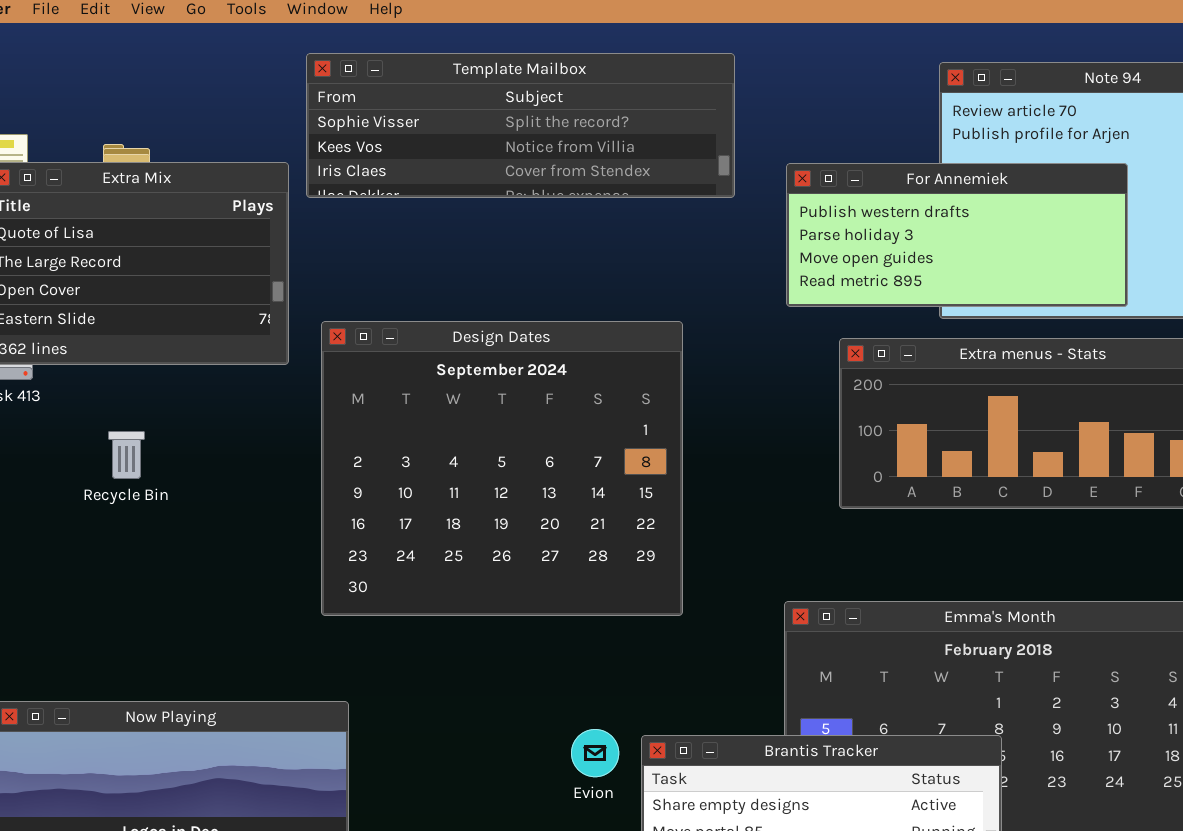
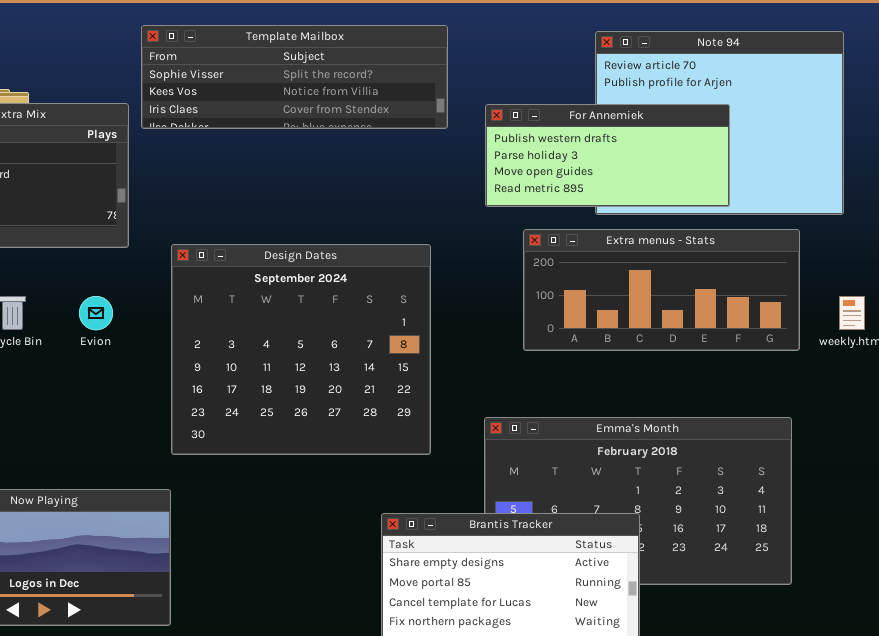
Design Dates: [321,321,683,616] -> [171,244,431,455], moved
Evion: [571,729,619,777] -> [79,296,113,330], moved

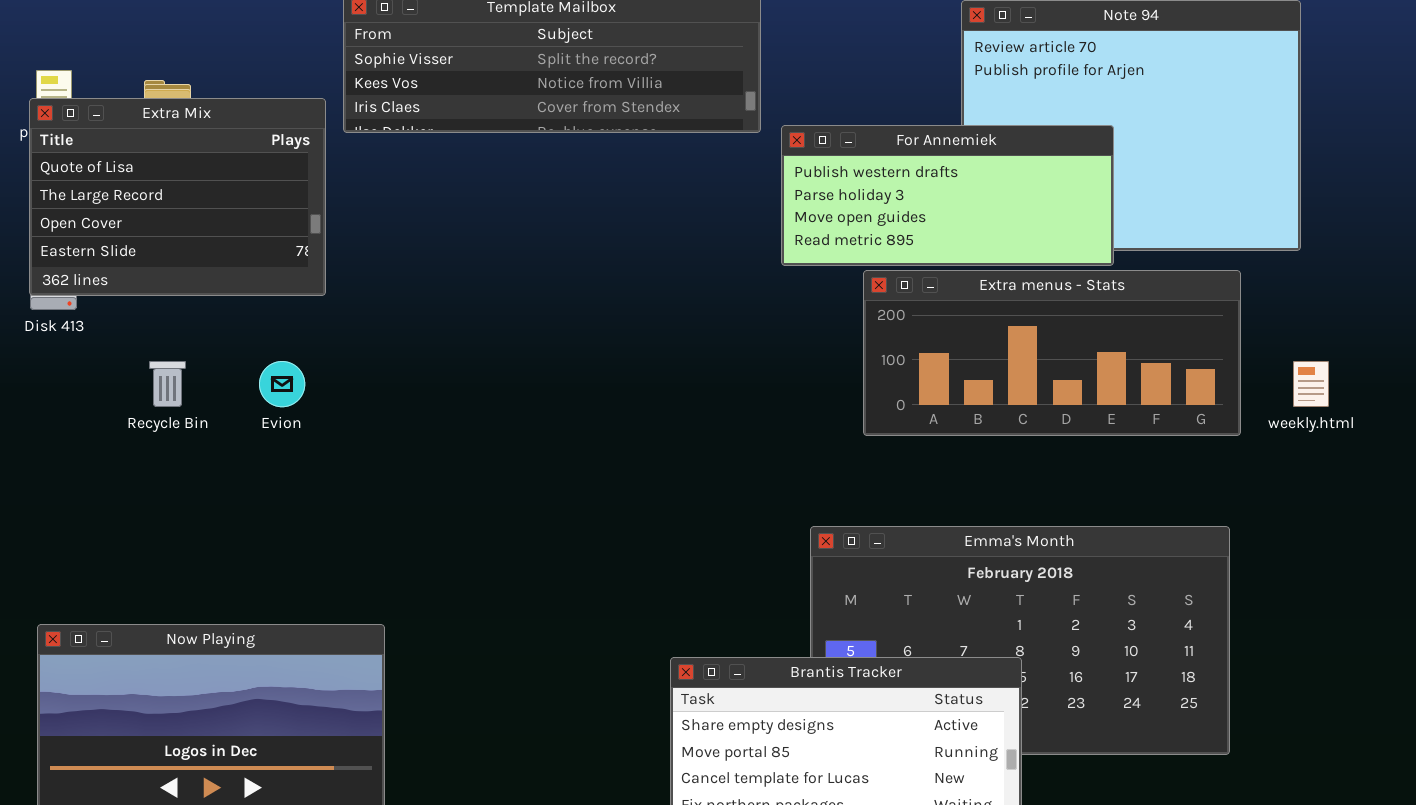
For Annemiek: [485,104,730,207] -> [781,125,1114,266], moved
Design Dates: [171,244,431,455] -> none, closed

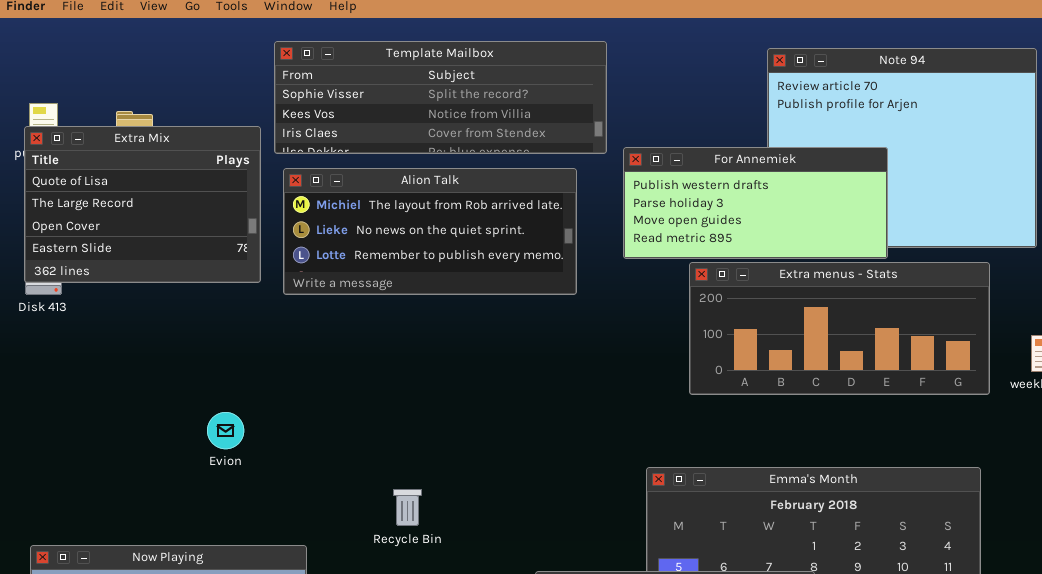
Alion Talk: none -> [283,168,577,295], opened
Recycle Bin: [149,361,186,407] -> [393,489,422,526], moved
Evion: [259,361,305,407] -> [207,412,244,449], moved

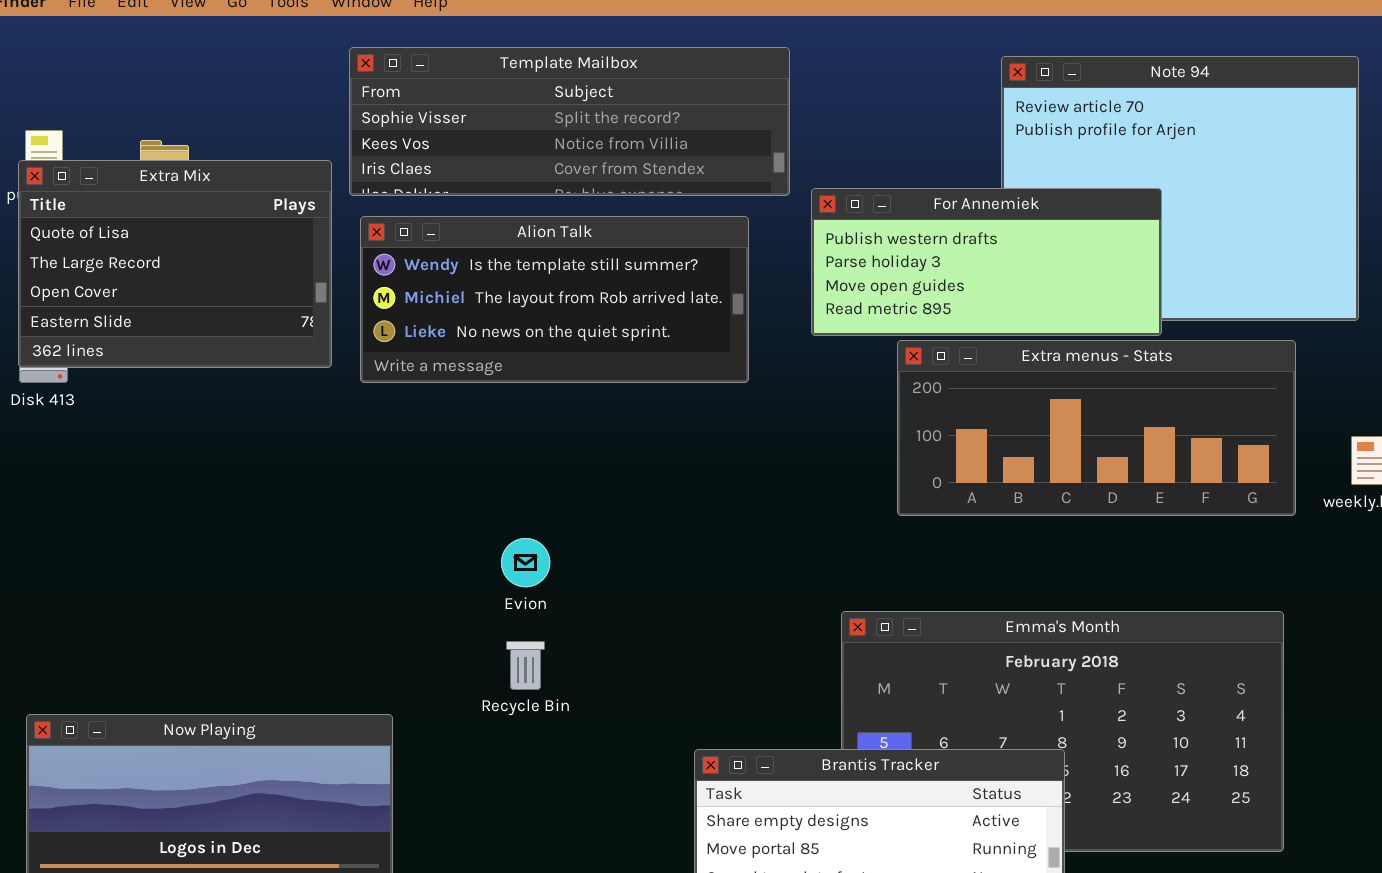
Alion Talk: [283,168,577,295] -> [360,216,749,383], scrolled up 1 row
Evion: [207,412,244,449] -> [501,538,550,587], moved

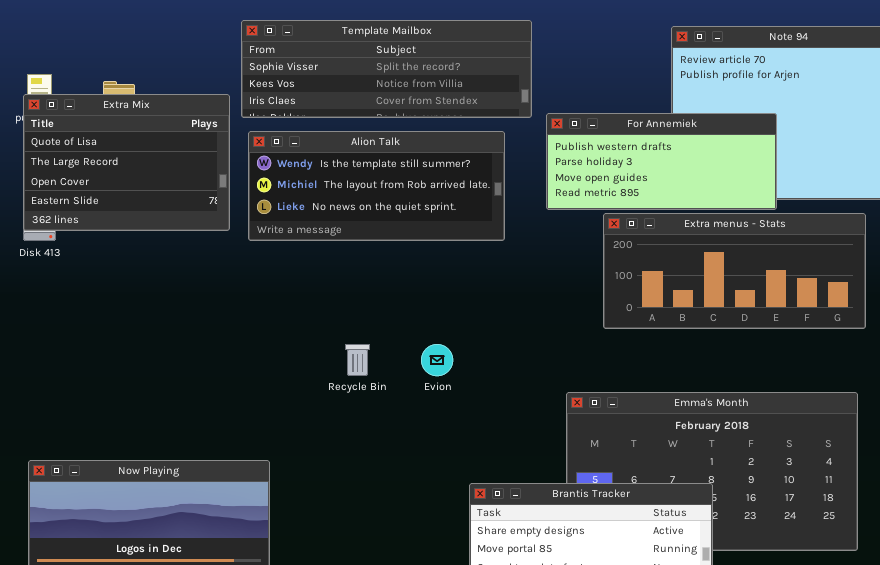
Evion: [501,538,550,587] -> [421,344,453,376], moved
Recycle Bin: [506,641,545,690] -> [345,344,370,376], moved

